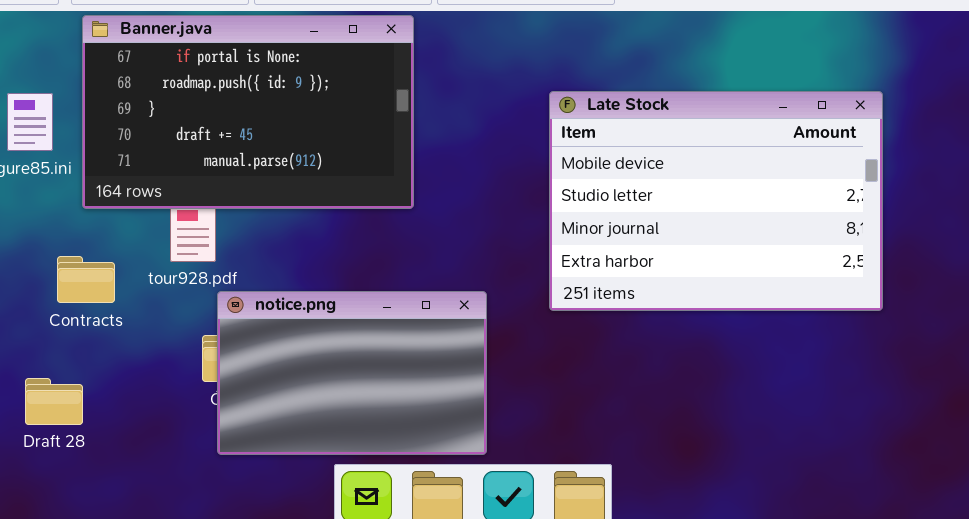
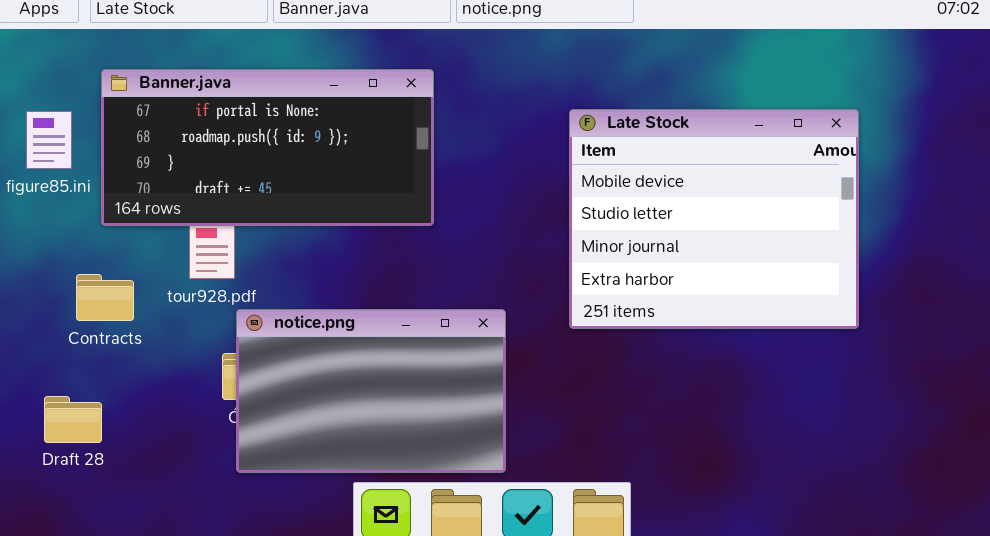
Banner.java: [82,15,414,209] -> [101,69,434,226], resized
Late Stock: [549,91,883,311] -> [569,109,859,329], resized

